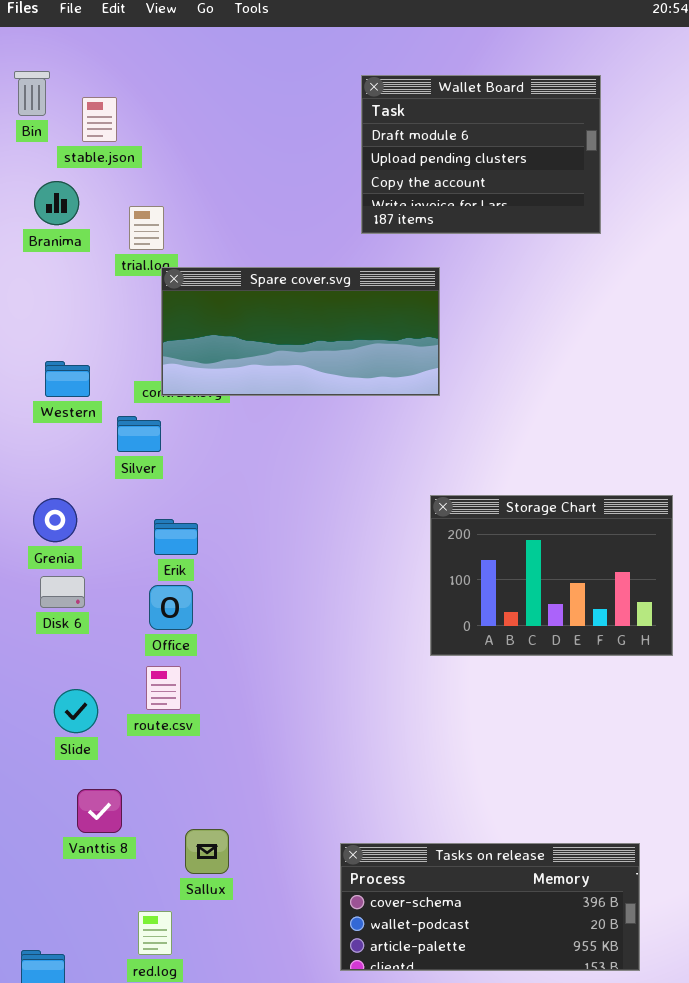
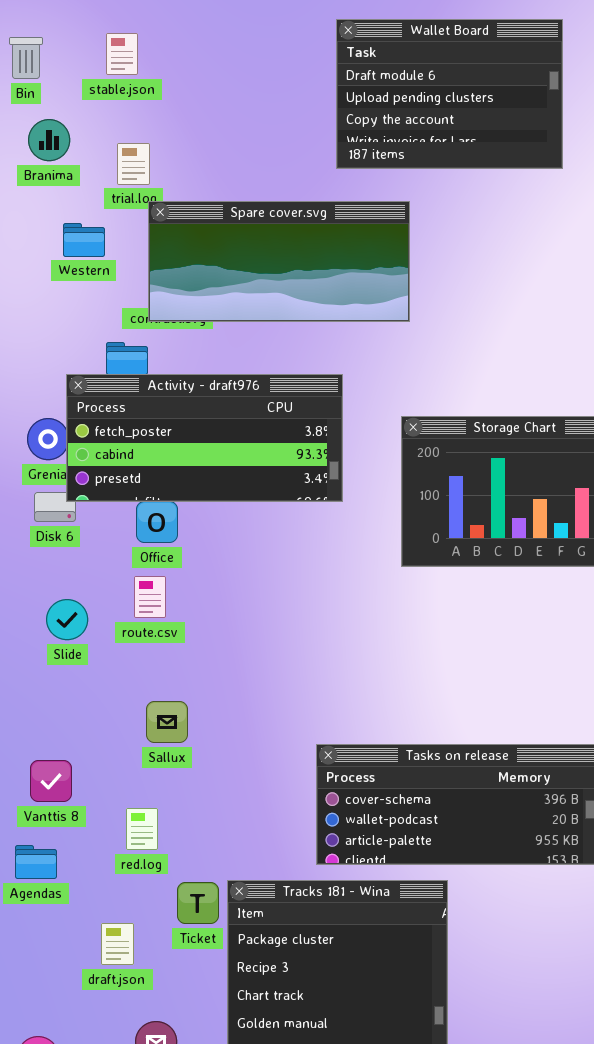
Bin: [14,71,50,116] -> [9,37,43,79], moved
stable.json: [82,97,117,142] -> [106,33,138,75], moved
Western: [45,361,90,397] -> [63,223,105,257], moved
Activity - draft976: none -> [66,374,343,502], opened
Vanttis 8: [77,789,122,833] -> [30,760,72,802], moved
Sallux: [185,829,229,874] -> [146,701,188,743], moved

